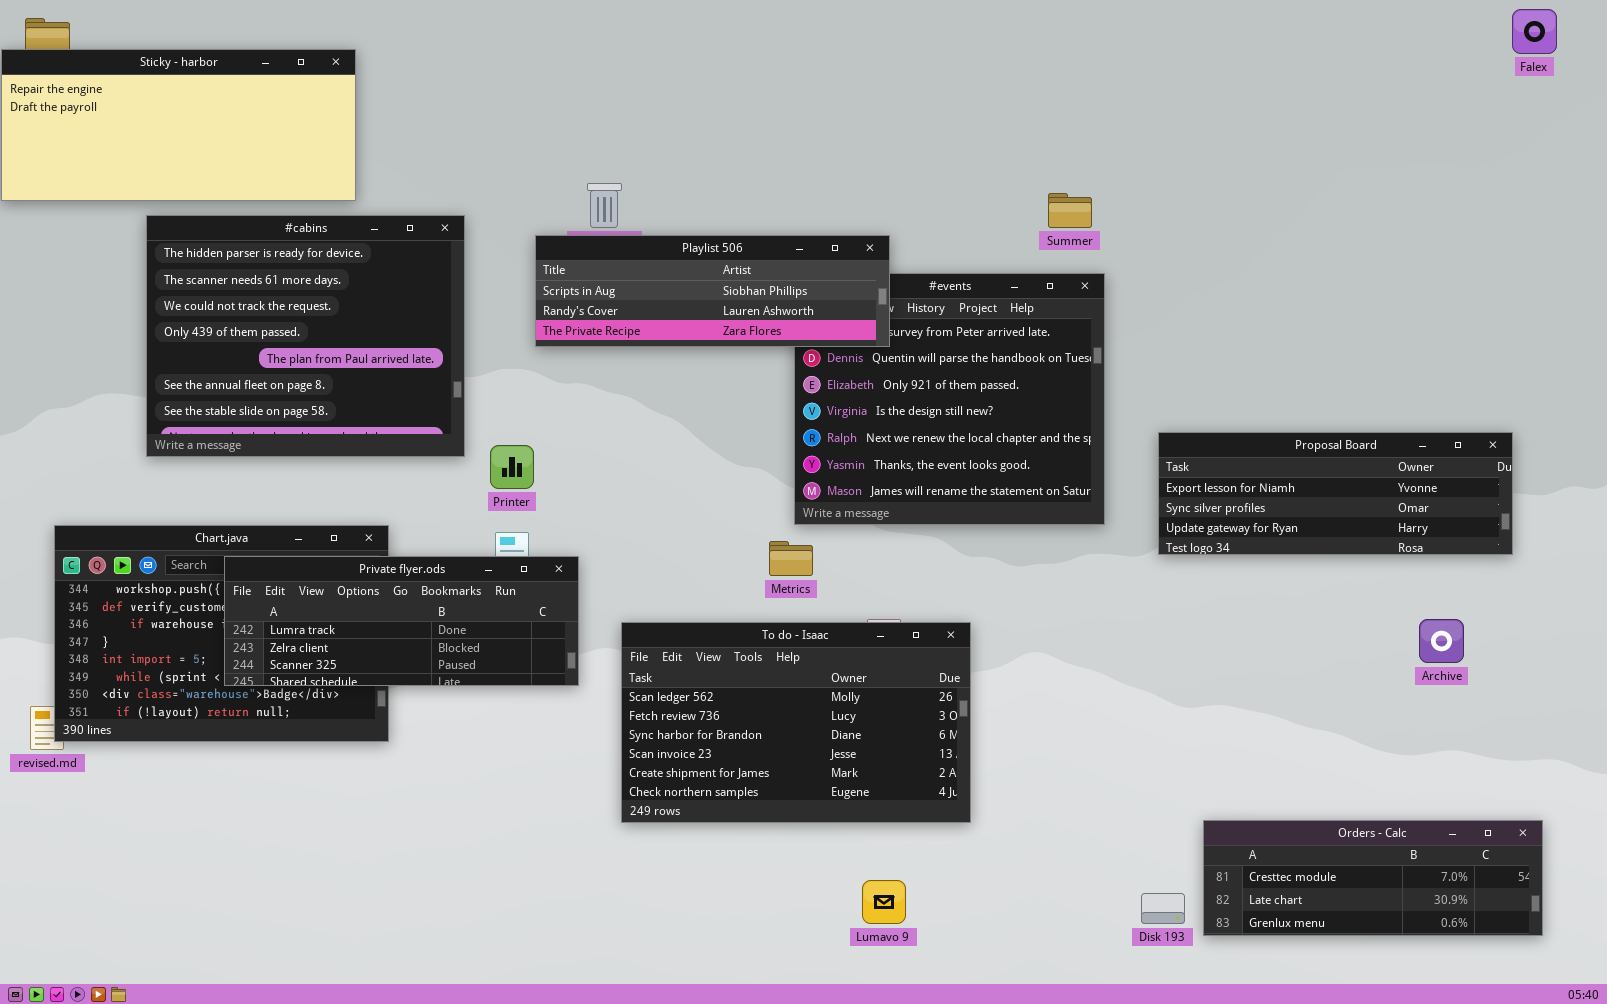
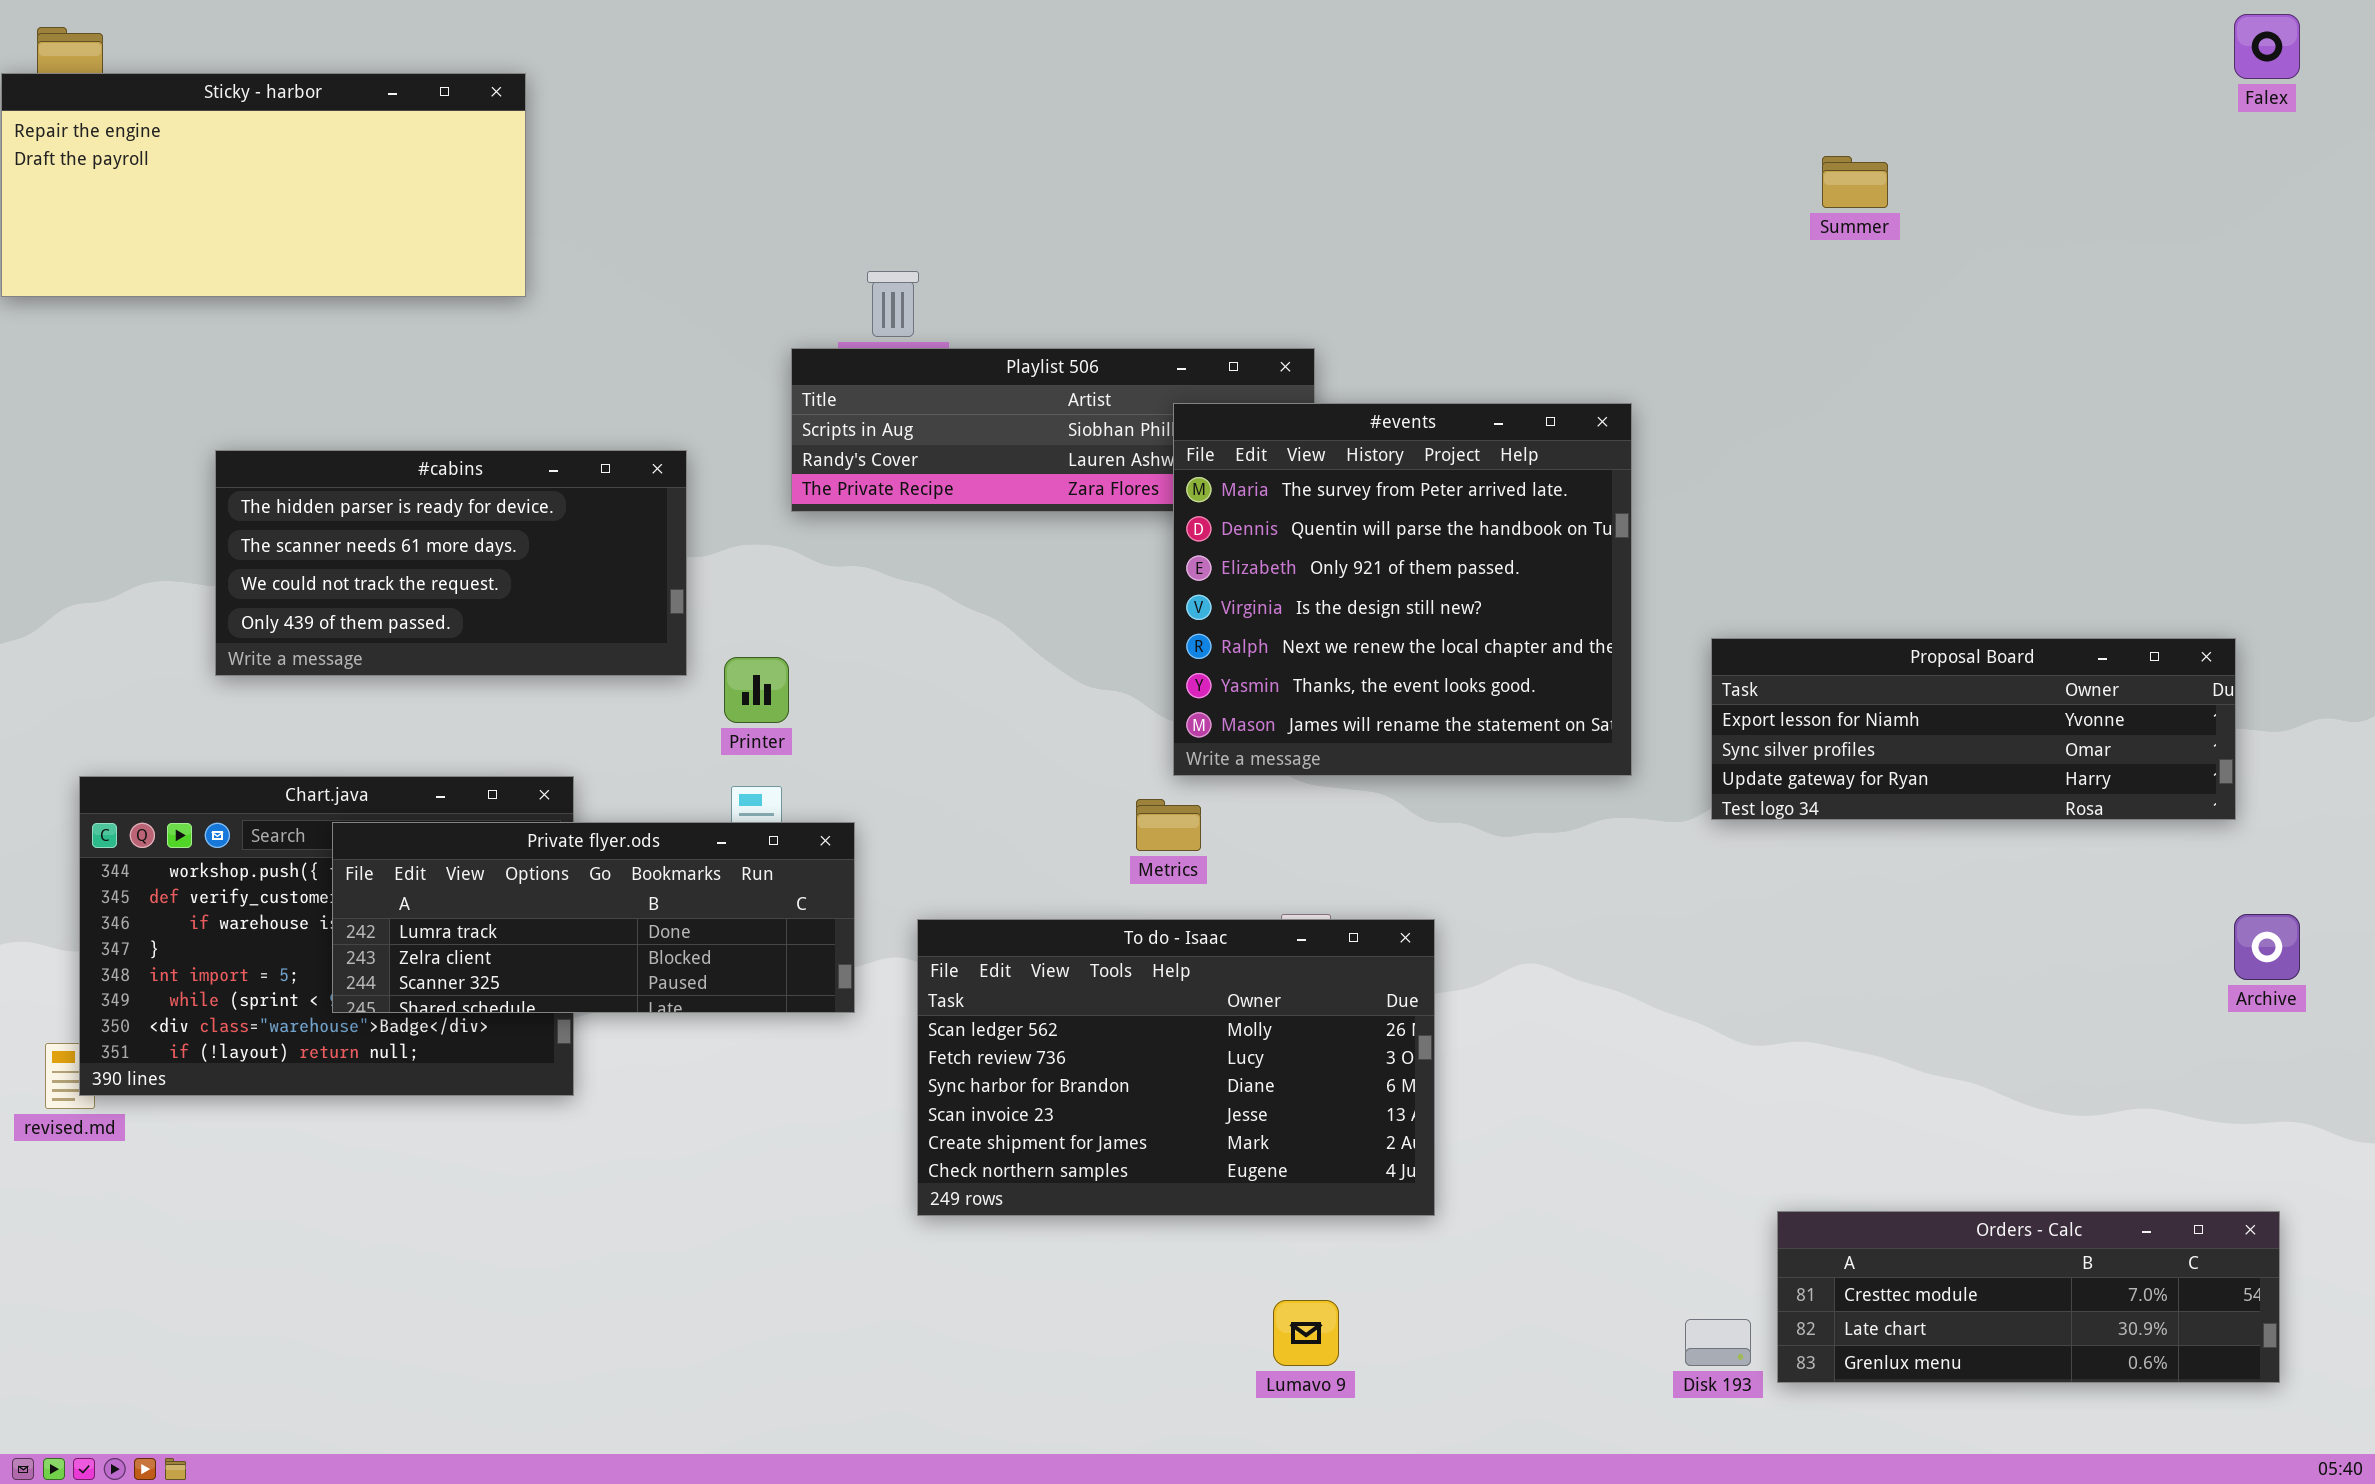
Summer: [1048,193,1092,228] -> [1822,156,1888,208], moved
#cabins: [146,215,465,457] -> [215,450,687,676], resized
#events: [794,273,1105,525] -> [1173,403,1632,776], raised
Archive: [1419,619,1464,663] -> [2234,914,2300,980], moved

